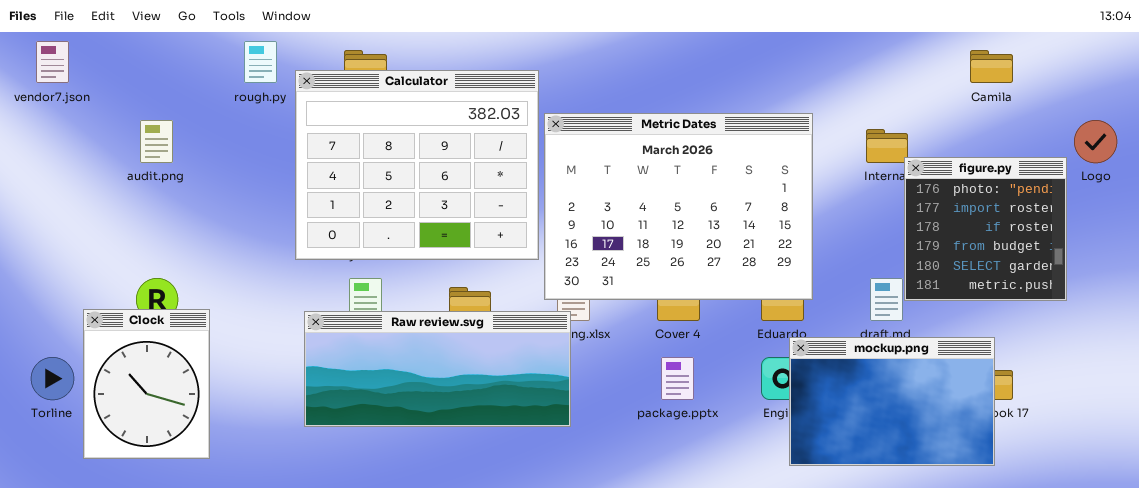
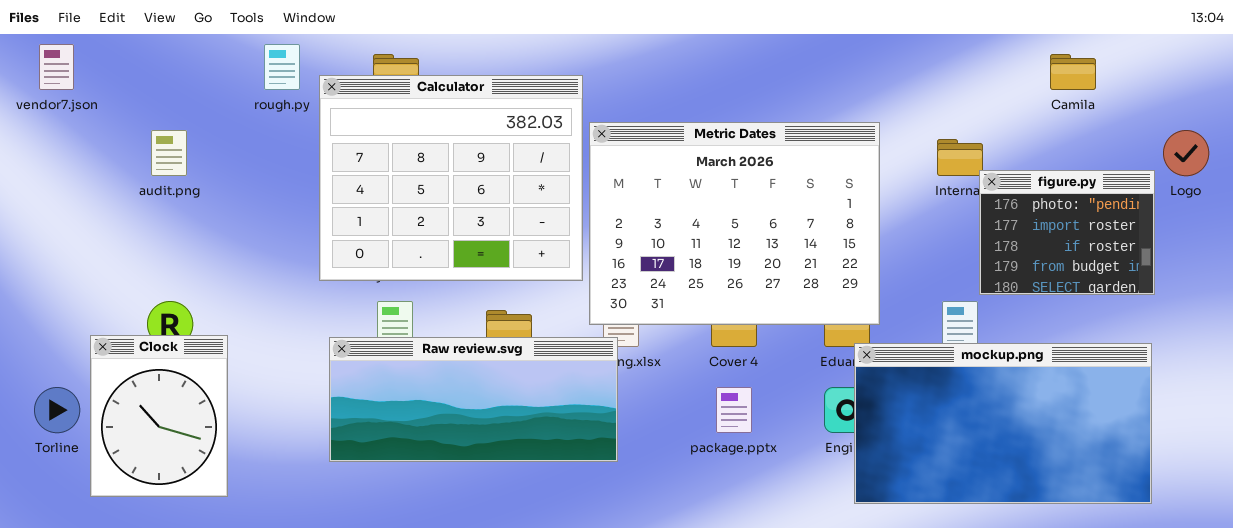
figure.py: [904,157,1067,301] -> [979,170,1155,295], resized
mockup.png: [789,337,995,466] -> [854,343,1152,504], resized

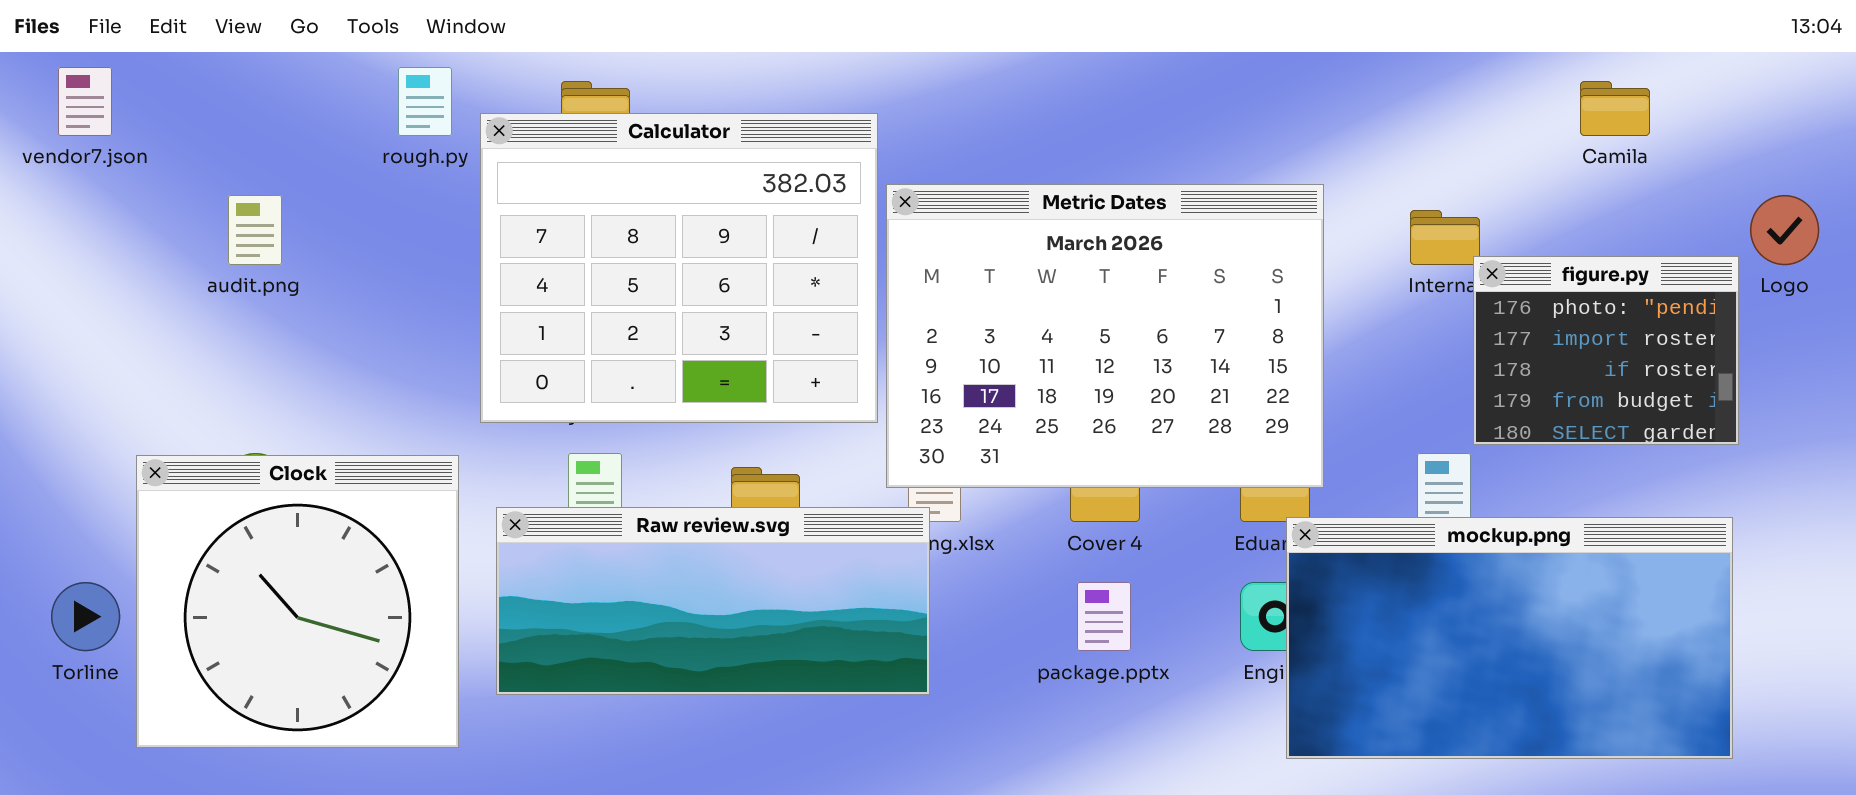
Clock: [90,335,228,497] -> [136,455,459,748], resized

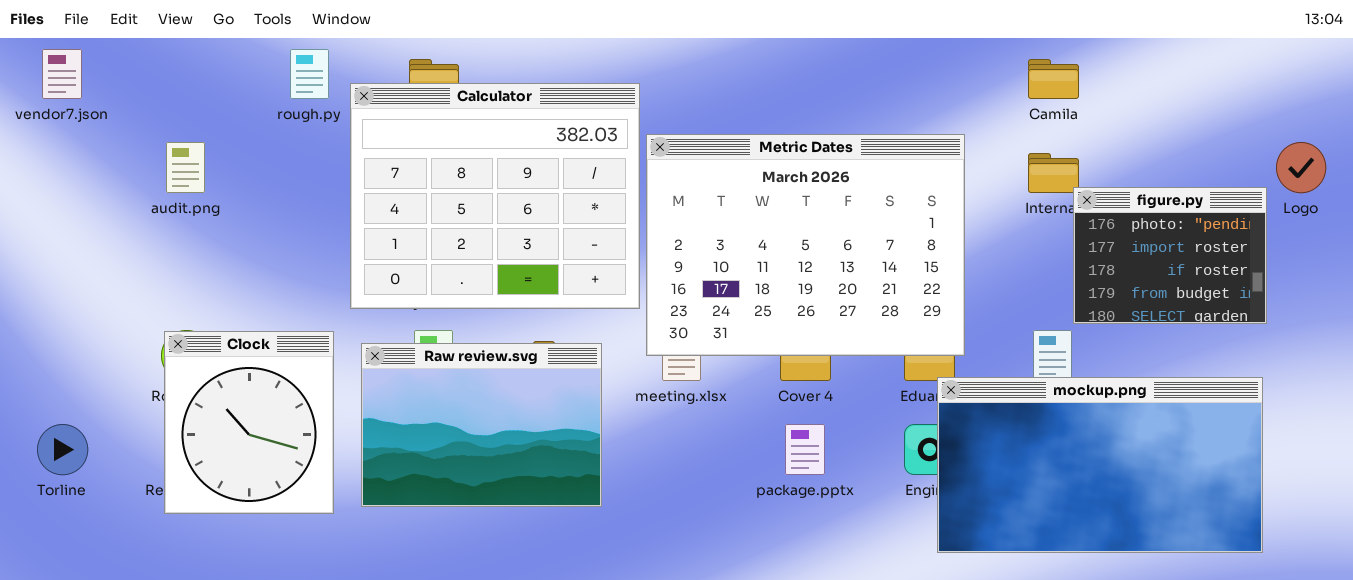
Camila: [1580,81,1650,136] -> [1028,59,1079,99], moved
Clock: [136,455,459,748] -> [164,331,334,514], resized
Raw review.svg: [496,507,930,695] -> [361,343,602,507], resized

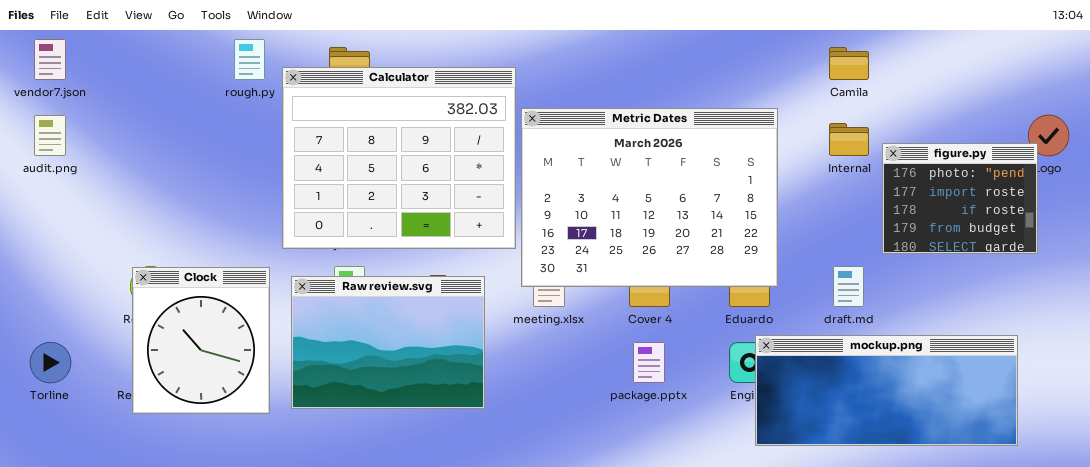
audit.png: [166,142,205,193] -> [34,115,66,156], moved
figure.py: [1073,187,1267,324] -> [882,143,1038,254], moved
mockup.png: [937,377,1263,553] -> [755,335,1018,446], resized

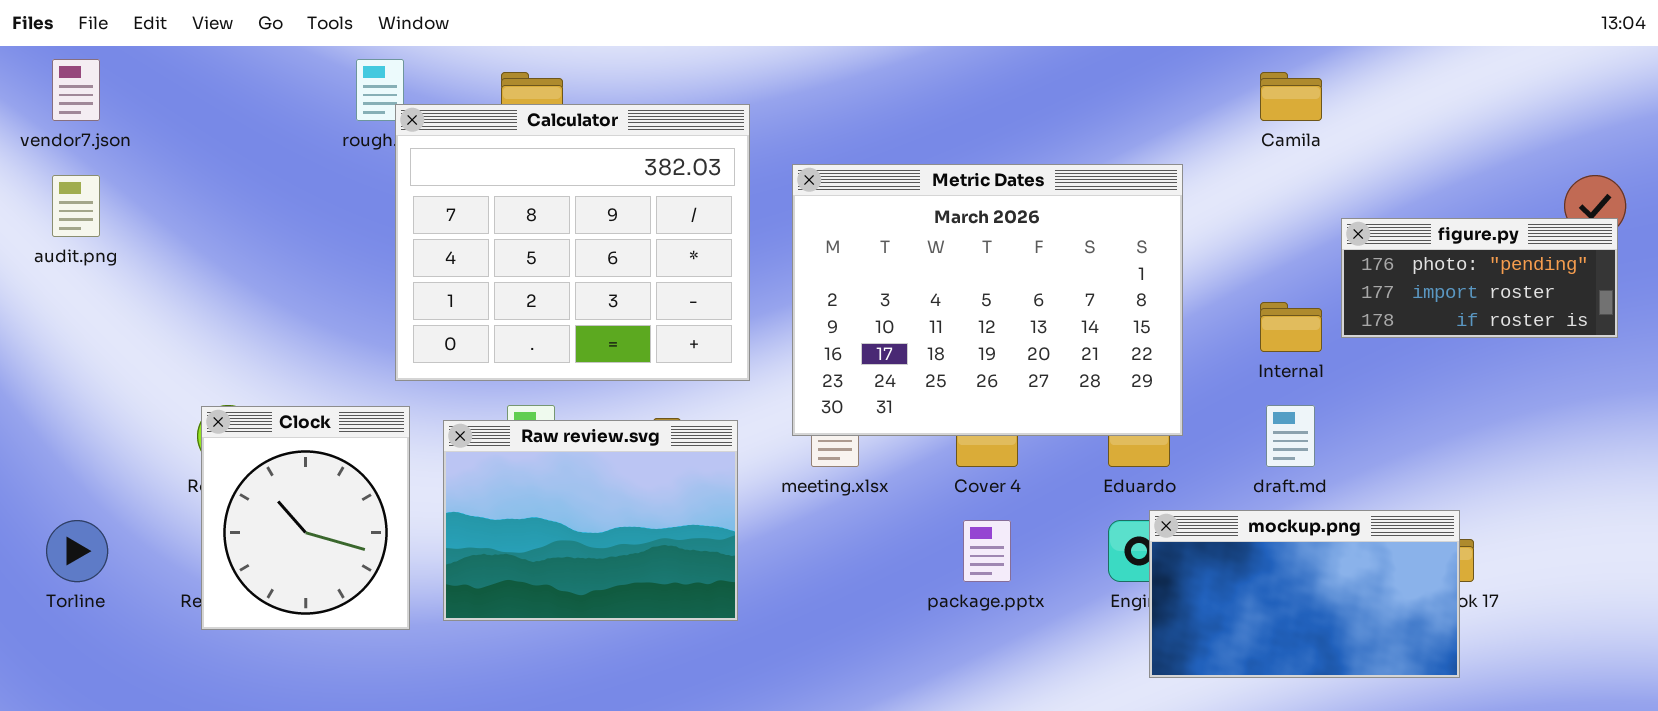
Calculator: [282,67,516,249] -> [395,104,750,381], moved
Internal: [829,123,869,156] -> [1260,302,1322,352], moved
figure.py: [882,143,1038,254] -> [1341,218,1618,338], resized
mockup.png: [755,335,1018,446] -> [1149,510,1460,678], resized

